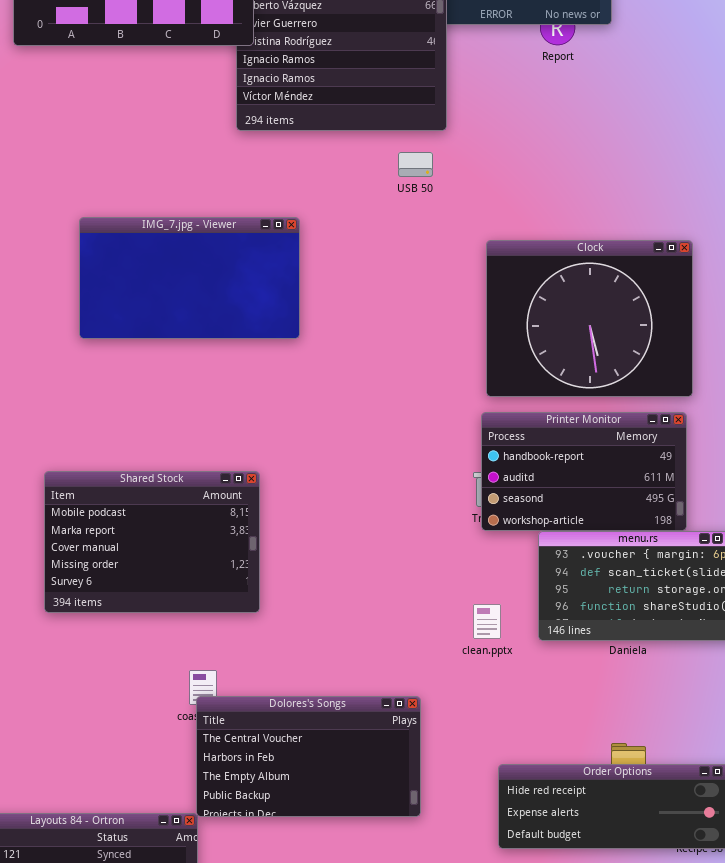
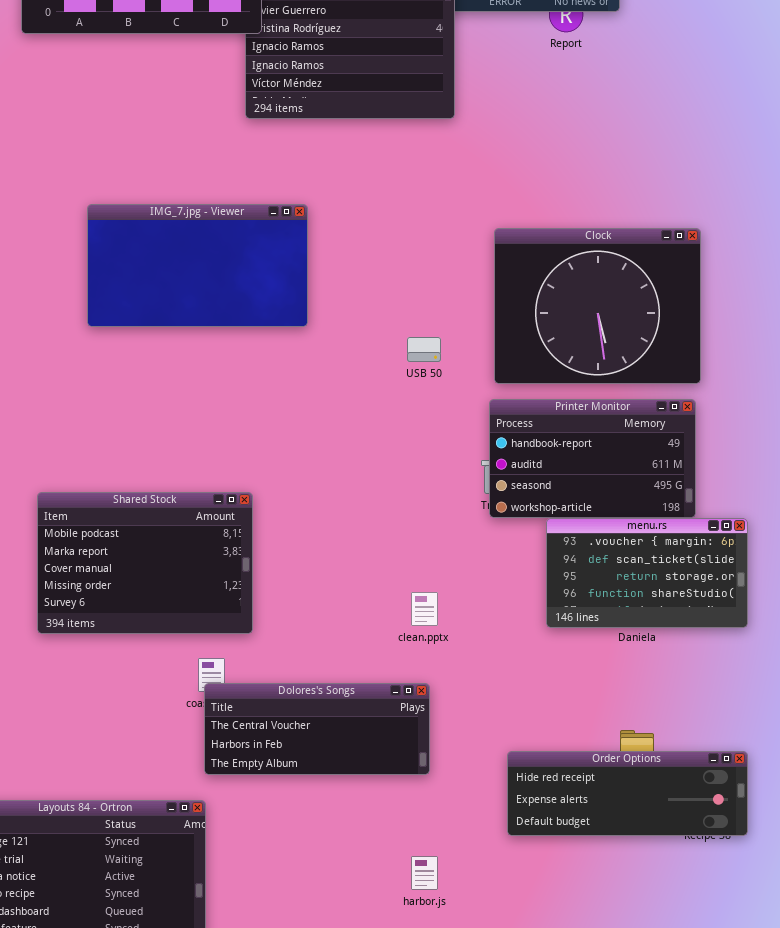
USB 50: [398,152,433,177] -> [407,337,441,362], moved
Shared Stock: [44,471,260,613] -> [37,492,253,634], moved
clean.pptx: [473,604,501,639] -> [411,592,438,626], moved
Dolores's Songs: [196,696,421,817] -> [204,683,430,775], resized

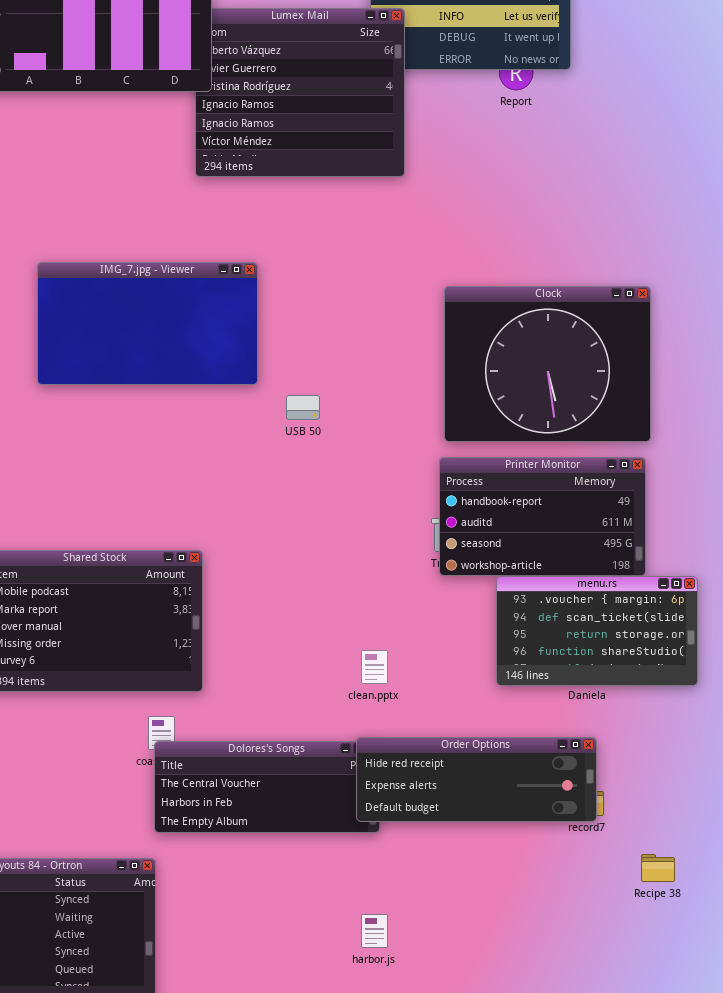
USB 50: [407,337,441,362] -> [286,395,320,420], moved
Order Options: [507,751,748,836] -> [356,737,597,822], moved

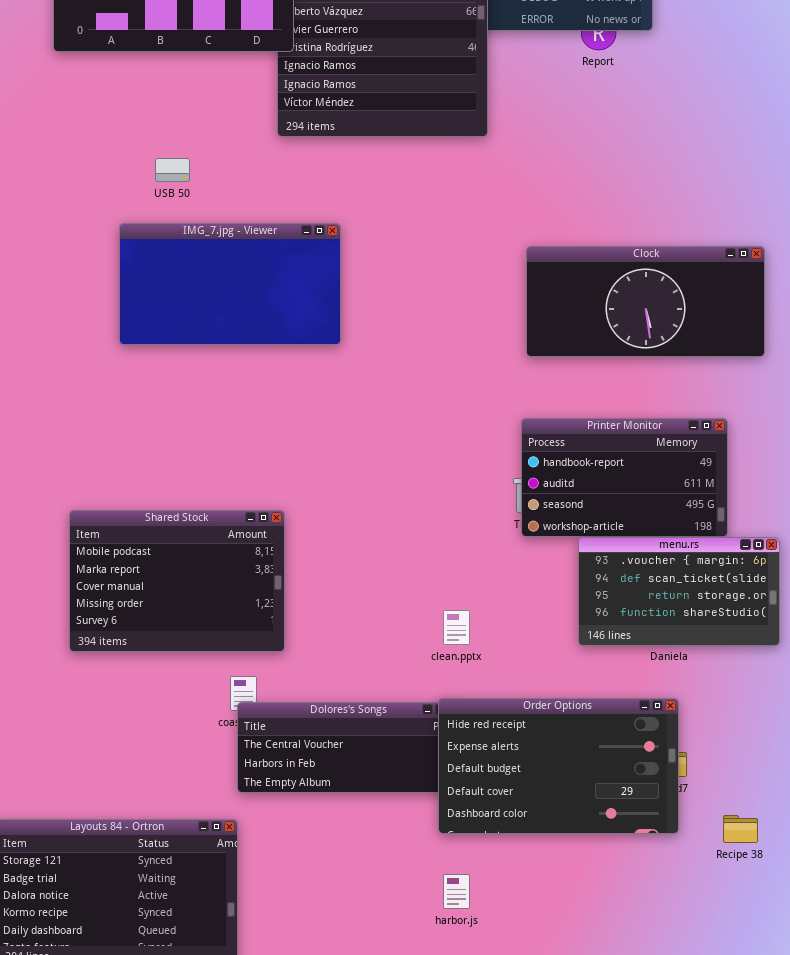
Clock: [444,286,651,442] -> [526,246,765,357], resized
USB 50: [286,395,320,420] -> [155,158,190,182], moved
Order Options: [356,737,597,822] -> [438,698,679,834], resized

